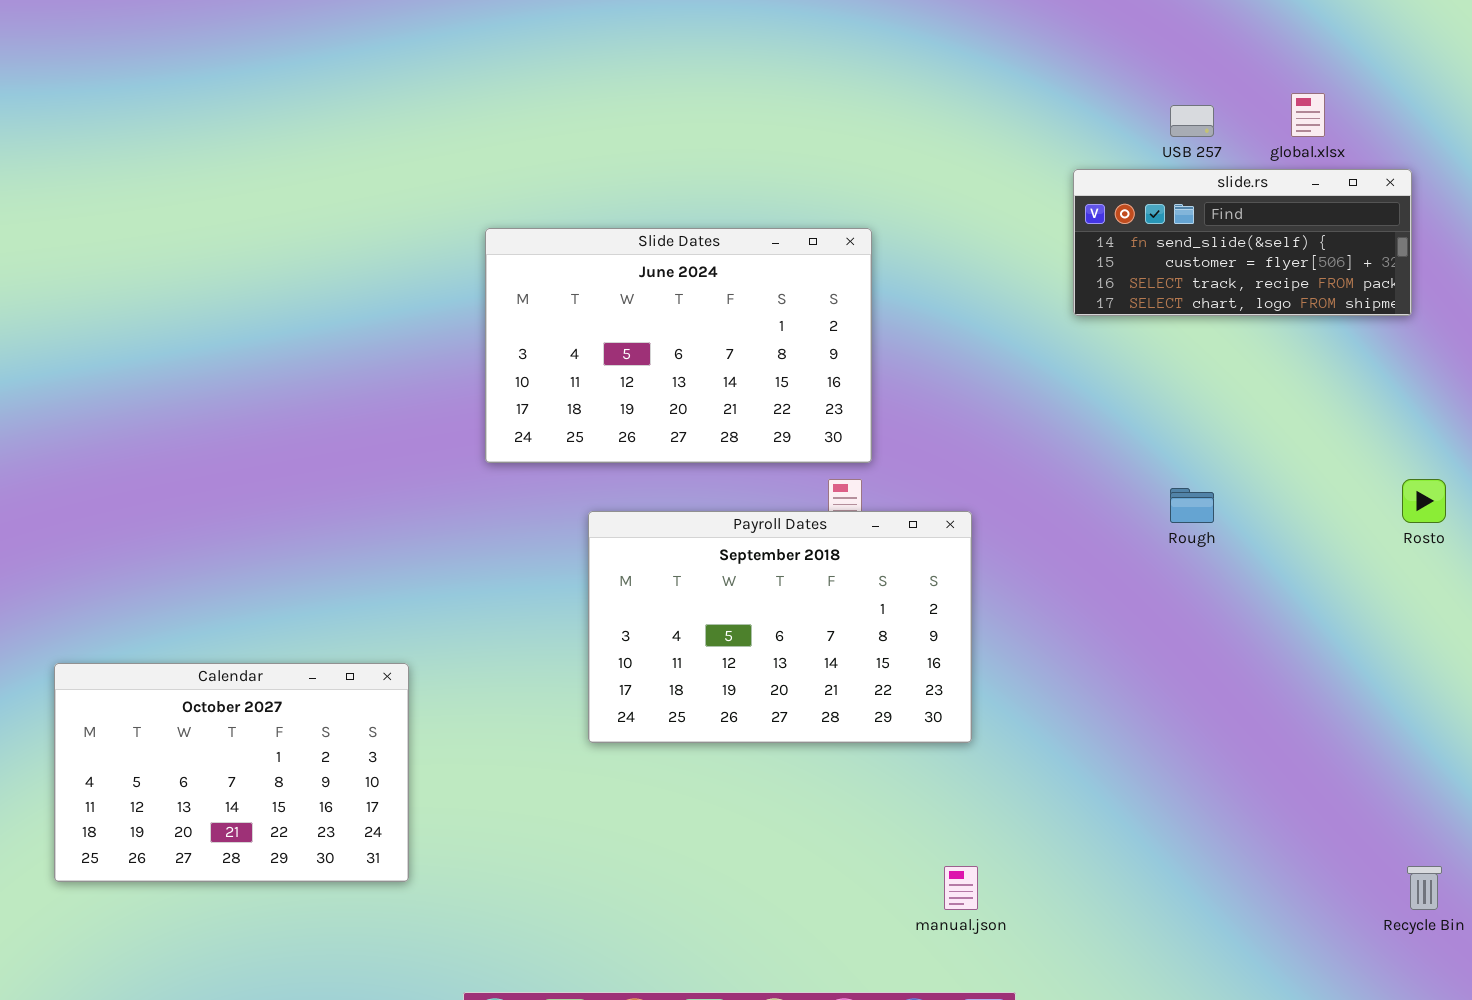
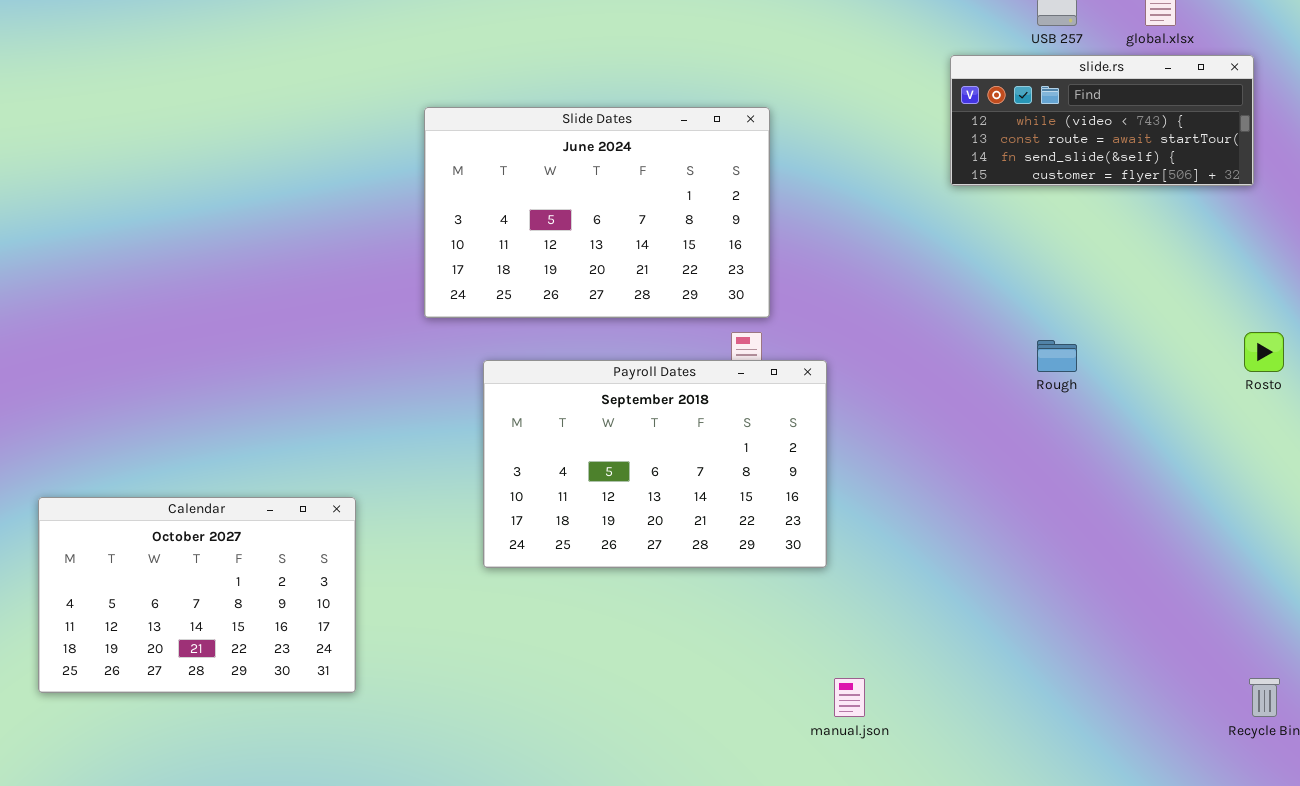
slide.rs: [1073,169,1412,316] -> [950,55,1254,186], scrolled up 2 rows
Payroll Dates: [588,511,972,743] -> [483,360,827,568], moved

